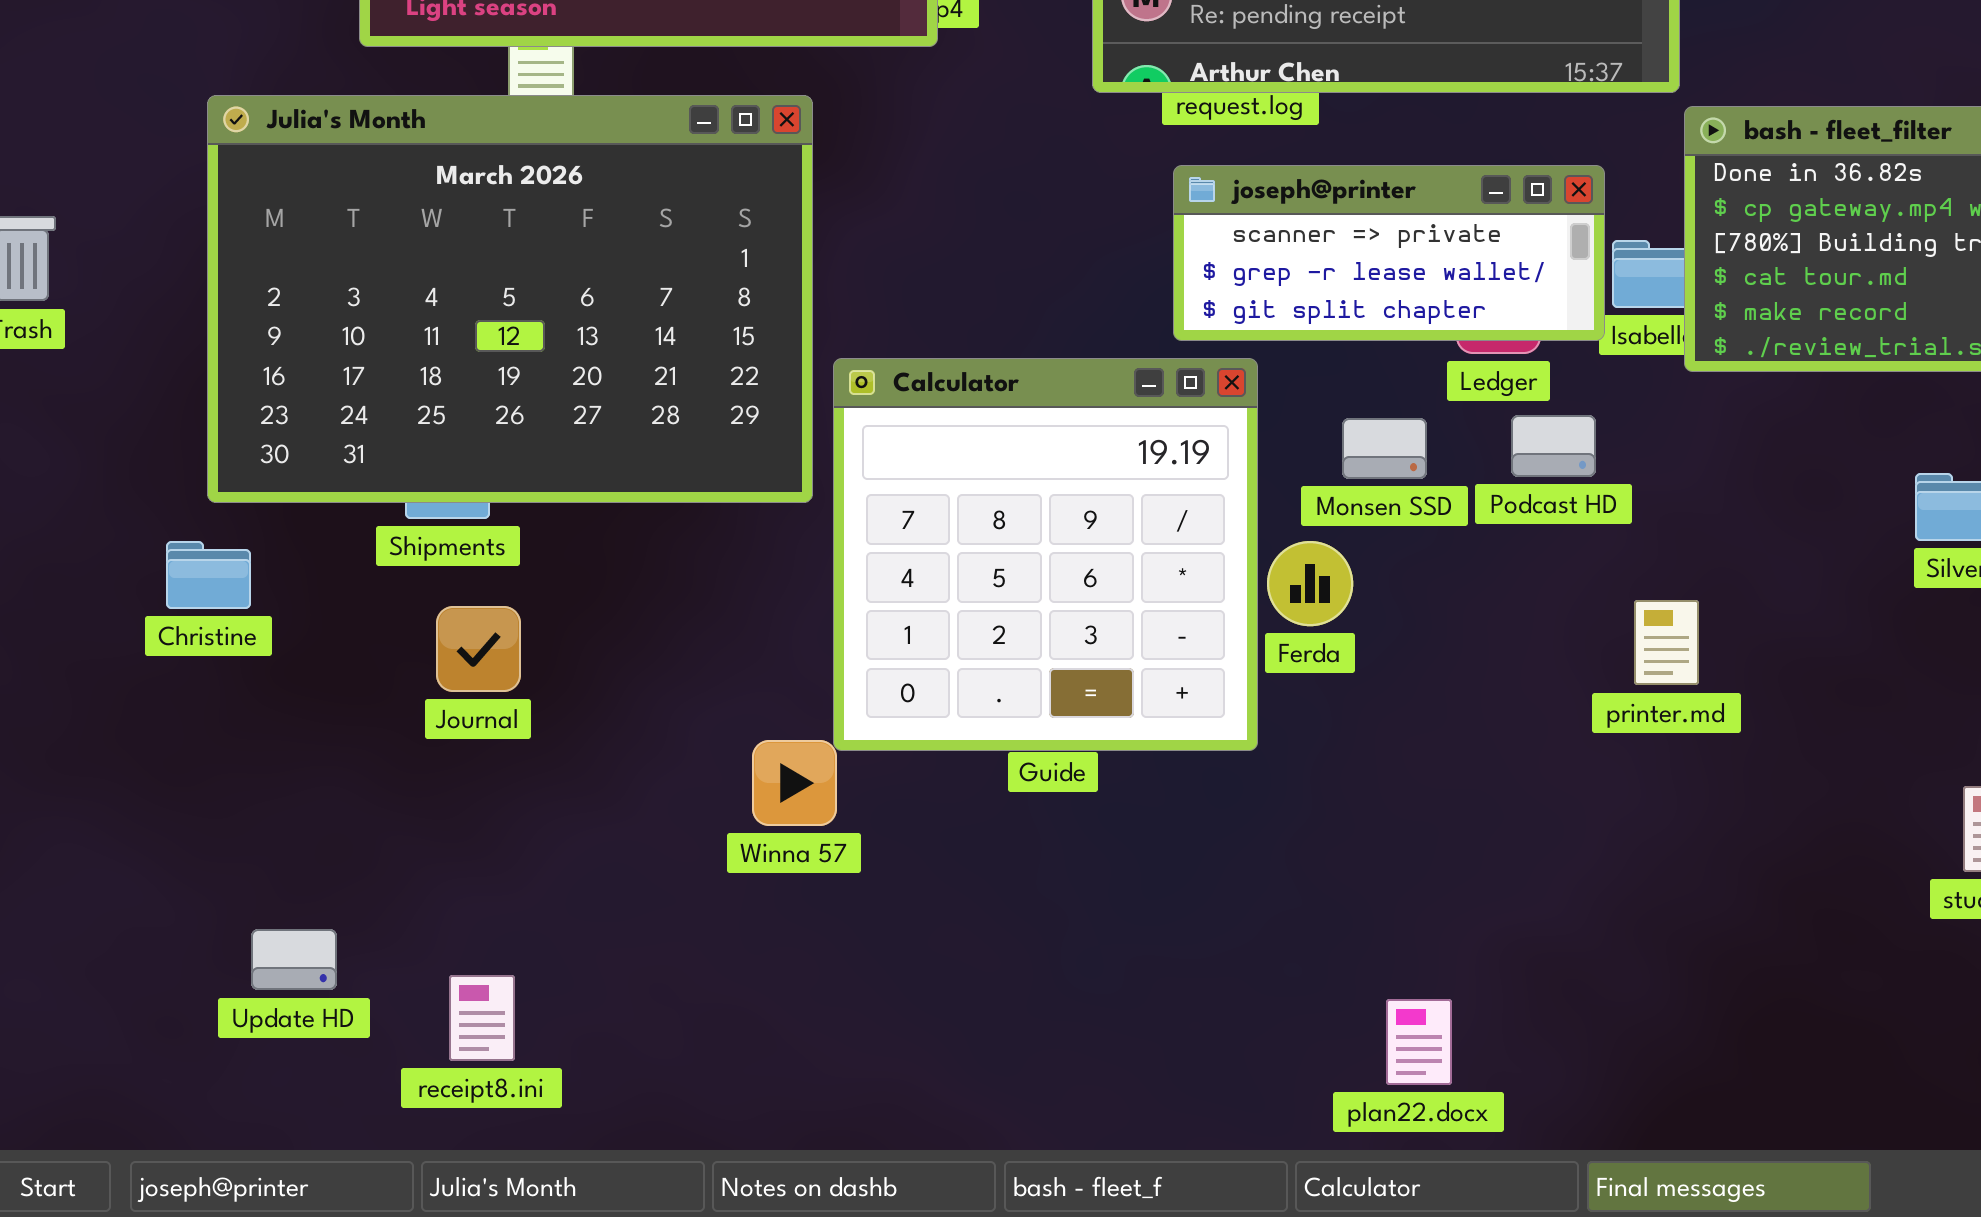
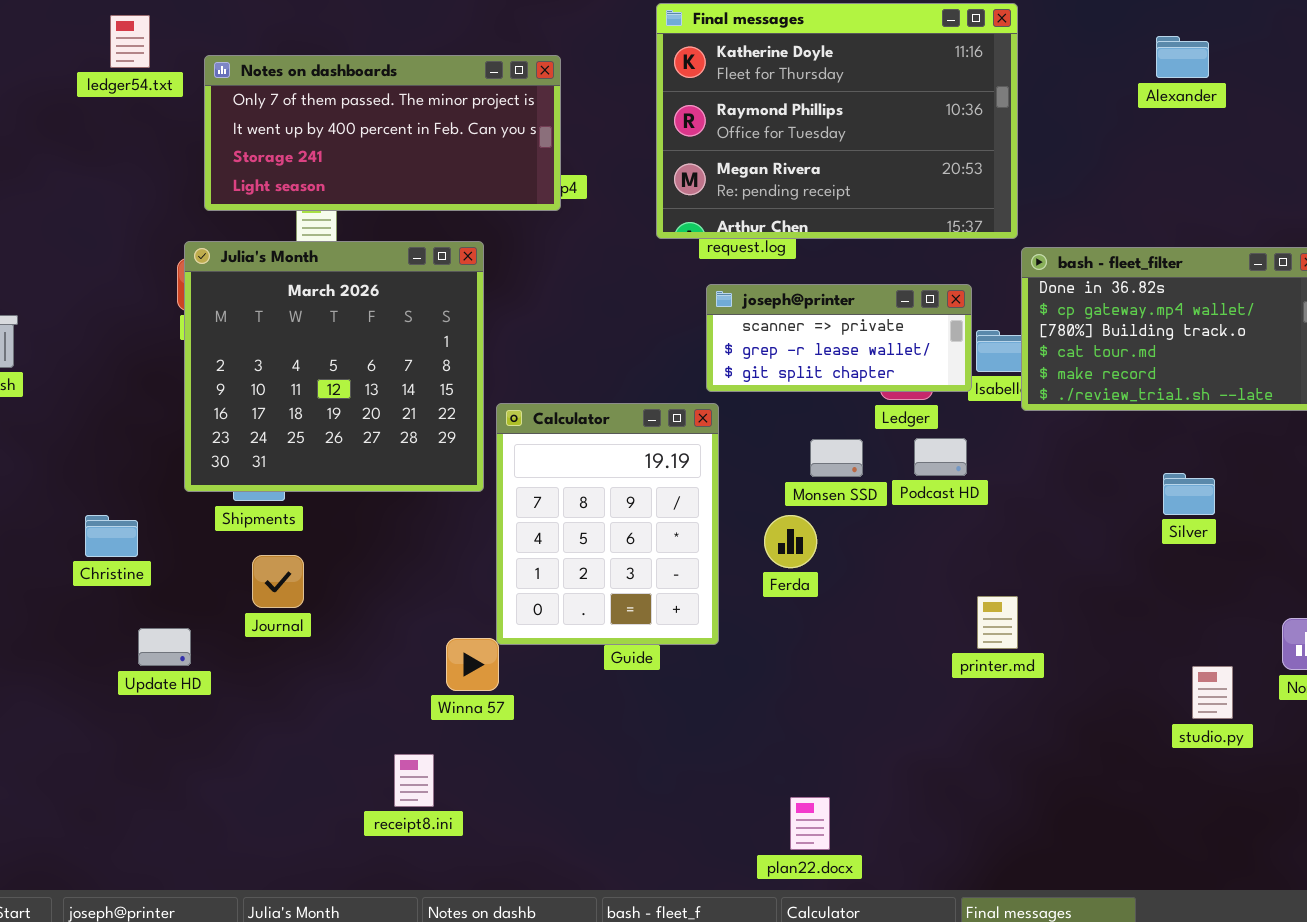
Julia's Month: [207,95,813,503] -> [184,241,484,492], resized
Calculator: [833,358,1258,751] -> [496,403,719,645], resized
printer.md: [1634,600,1699,685] -> [977,596,1018,649], moved
Update HD: [251,929,337,990] -> [138,628,191,666], moved
receipt8.ini: [449,975,515,1061] -> [394,754,434,807], moved
plan22.docx: [1386,999,1452,1085] -> [790,797,830,850], moved

